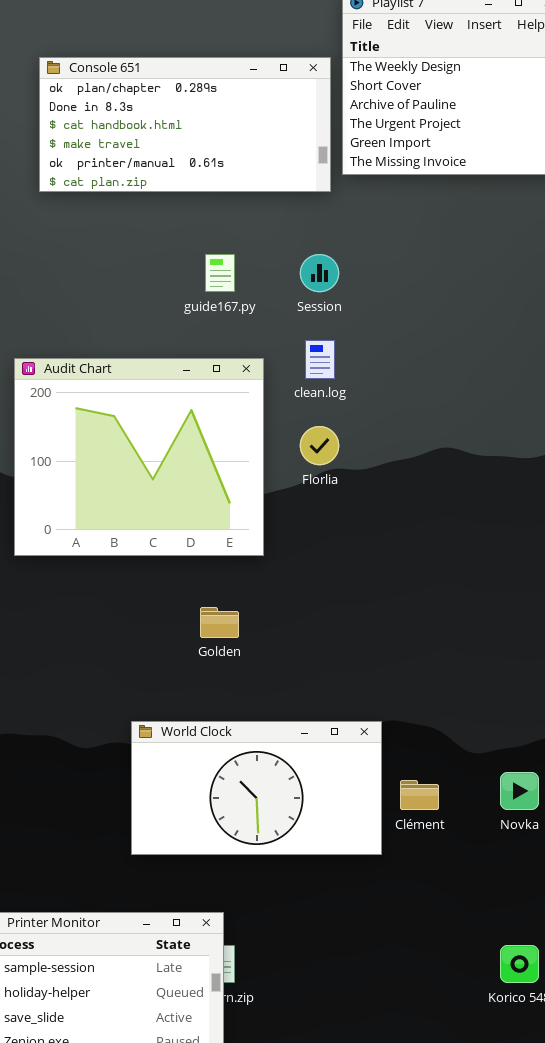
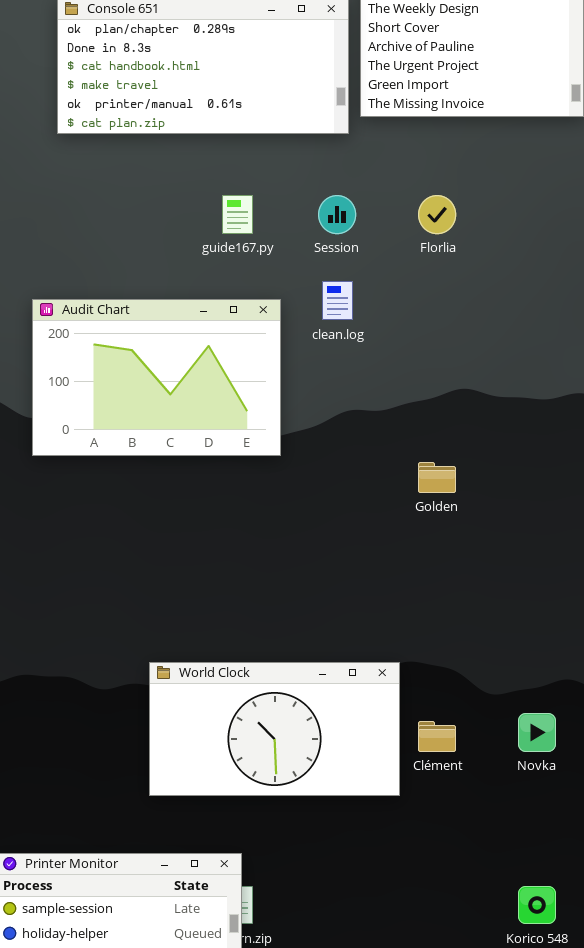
Audit Chart: [14,358,264,556] -> [32,299,281,456], resized
Florlia: [300,426,339,465] -> [418,195,456,234], moved
Golden: [200,607,239,638] -> [418,462,456,493], moved

